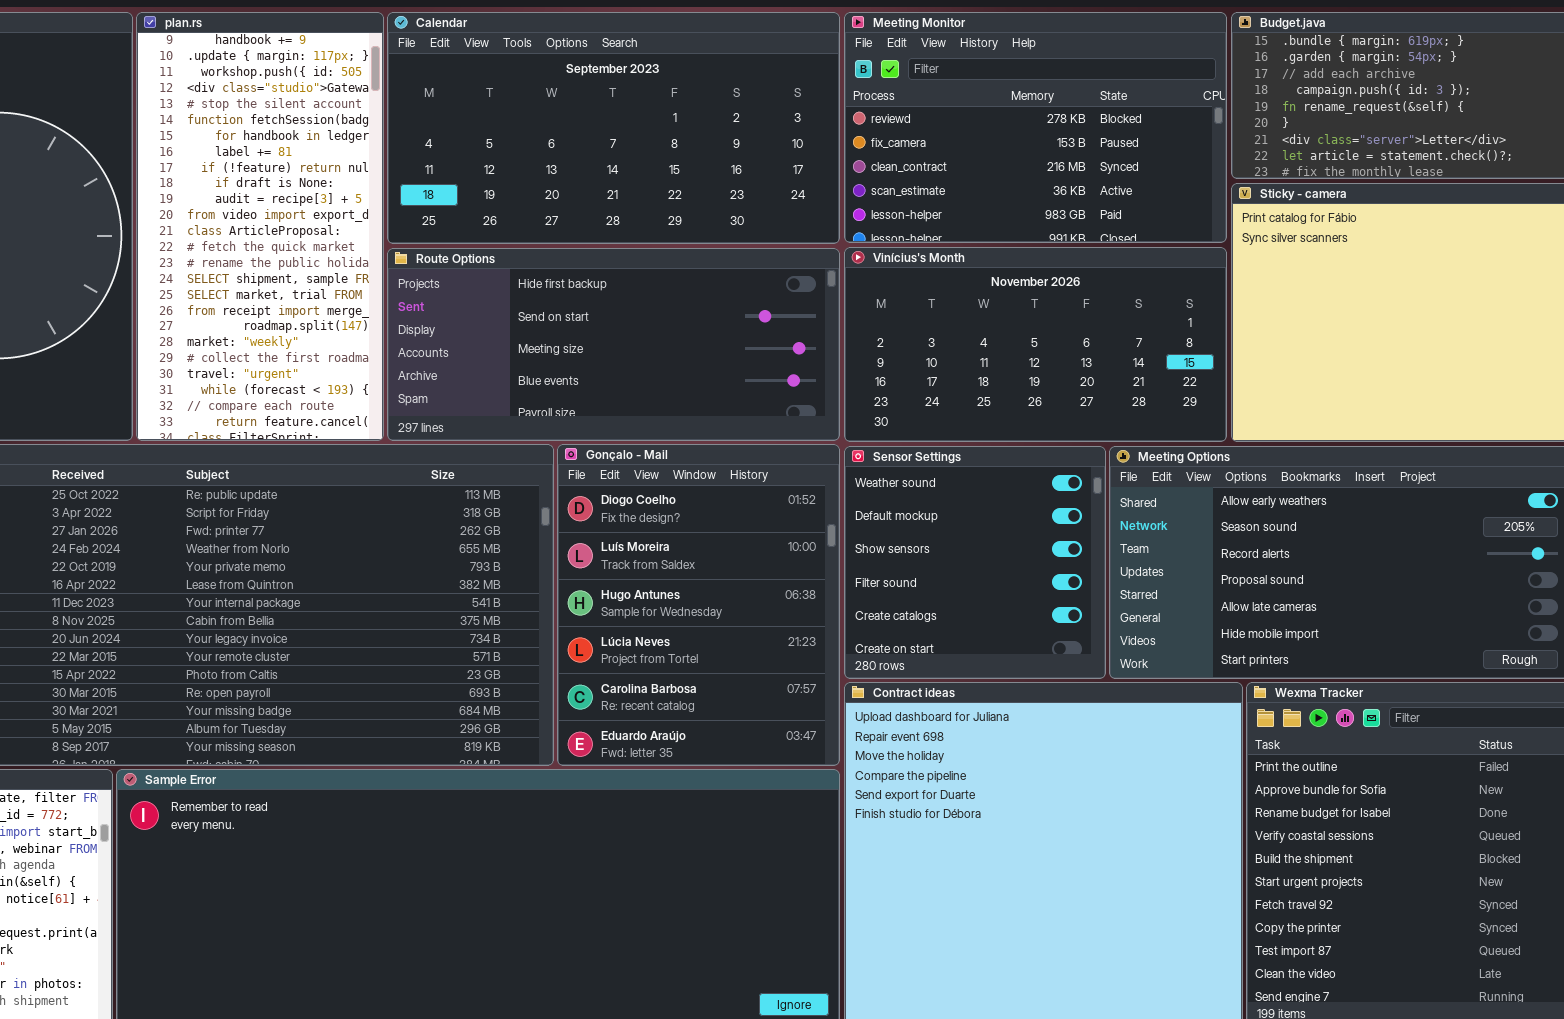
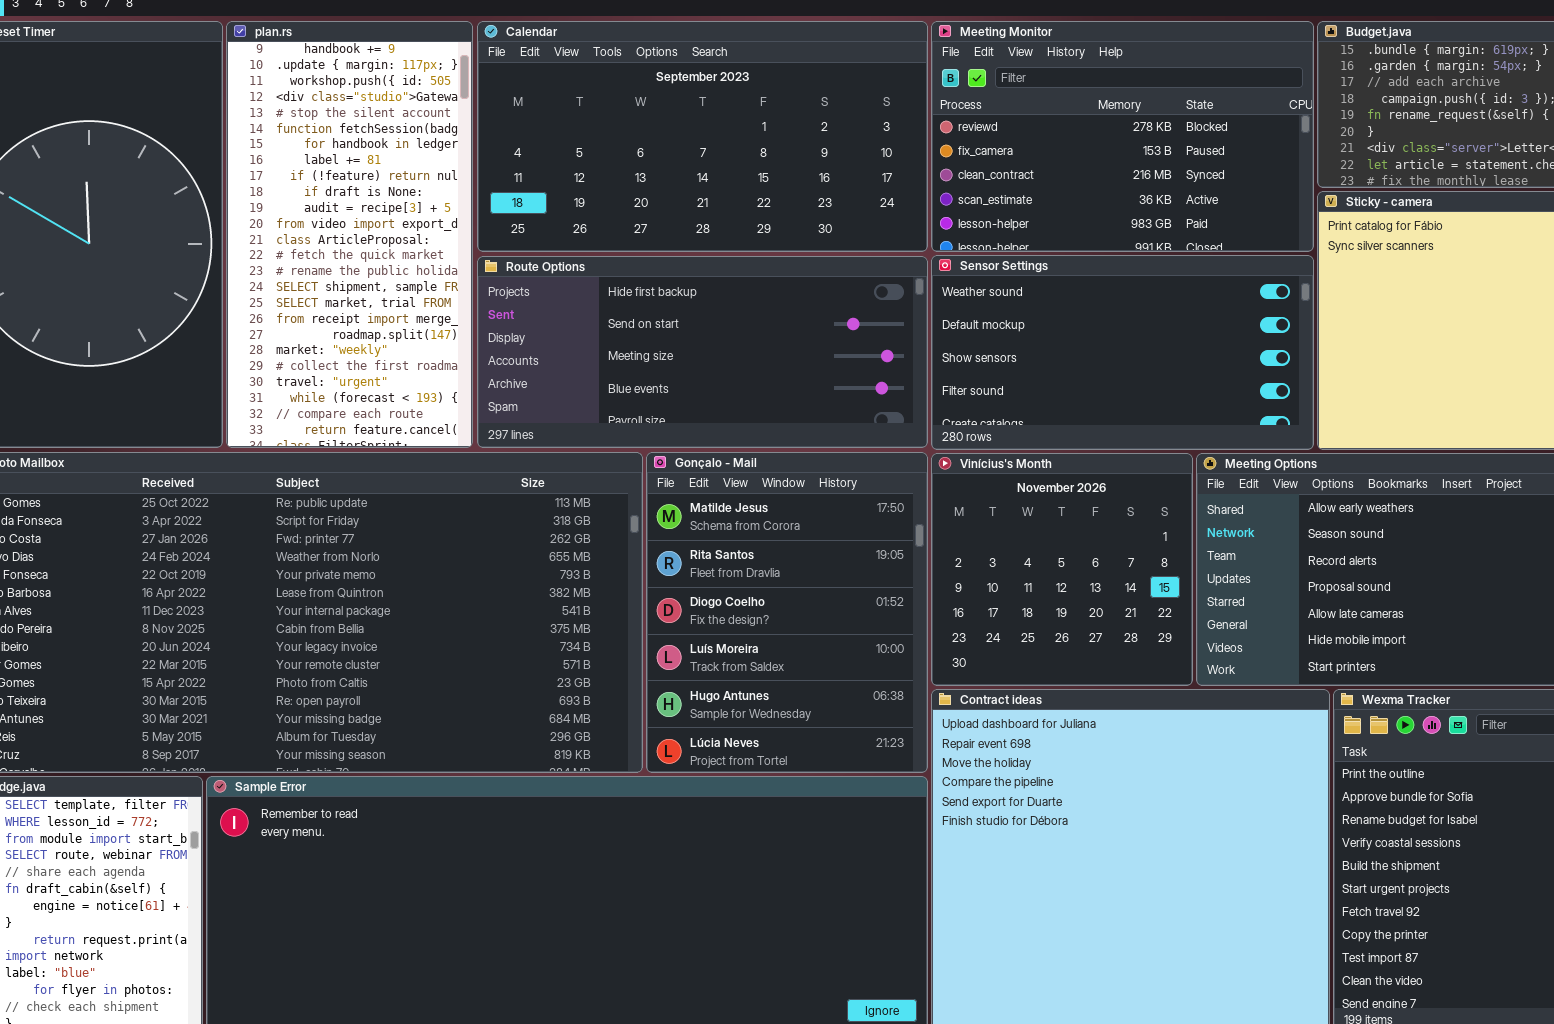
Vinícius's Month: [844,247,1227,442] -> [931,453,1193,686], moved, resized
Gonçalo - Mail: [557,444,840,766] -> [646,452,928,773], scrolled up 2 rows
Sensor Settings: [844,446,1106,679] -> [931,255,1314,450], moved, resized

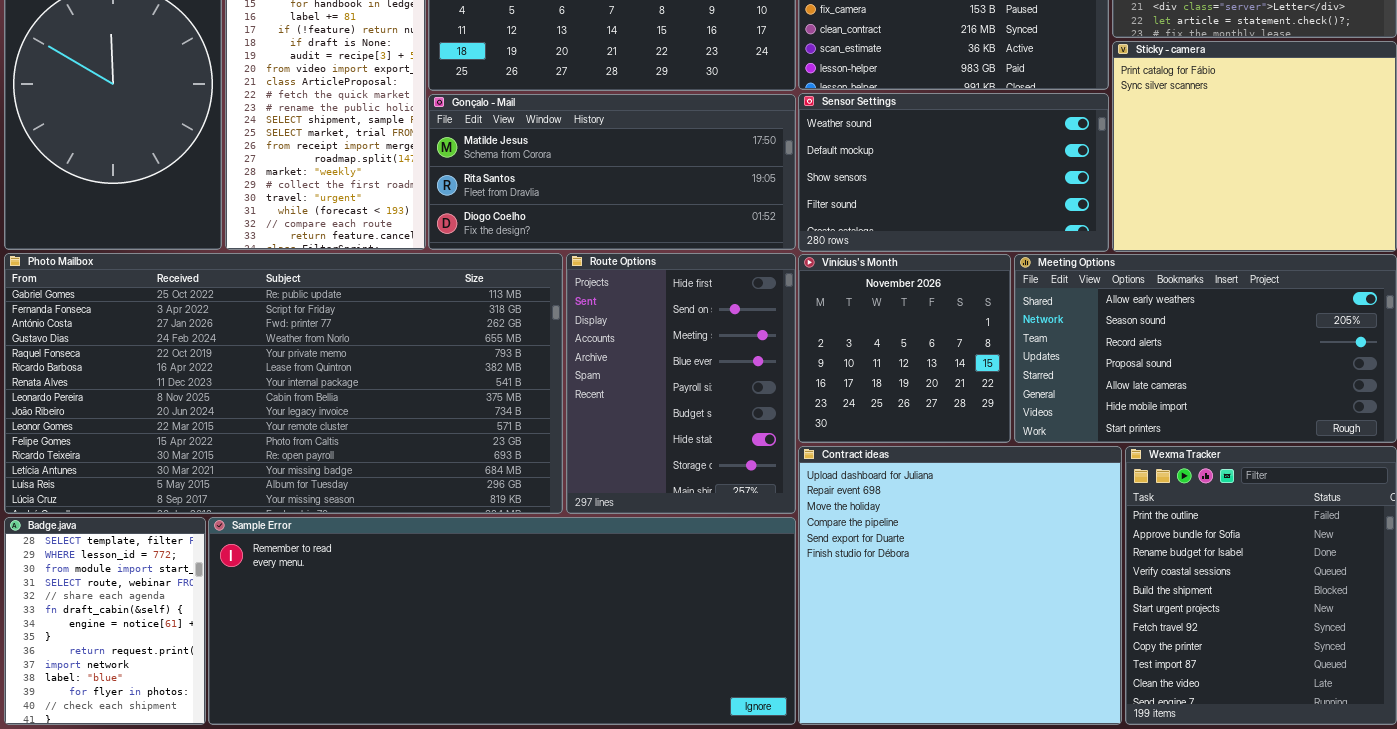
Route Options: [477,256,928,448] -> [566,253,796,514], moved, resized
Gonçalo - Mail: [646,452,928,773] -> [428,94,796,250], moved, resized

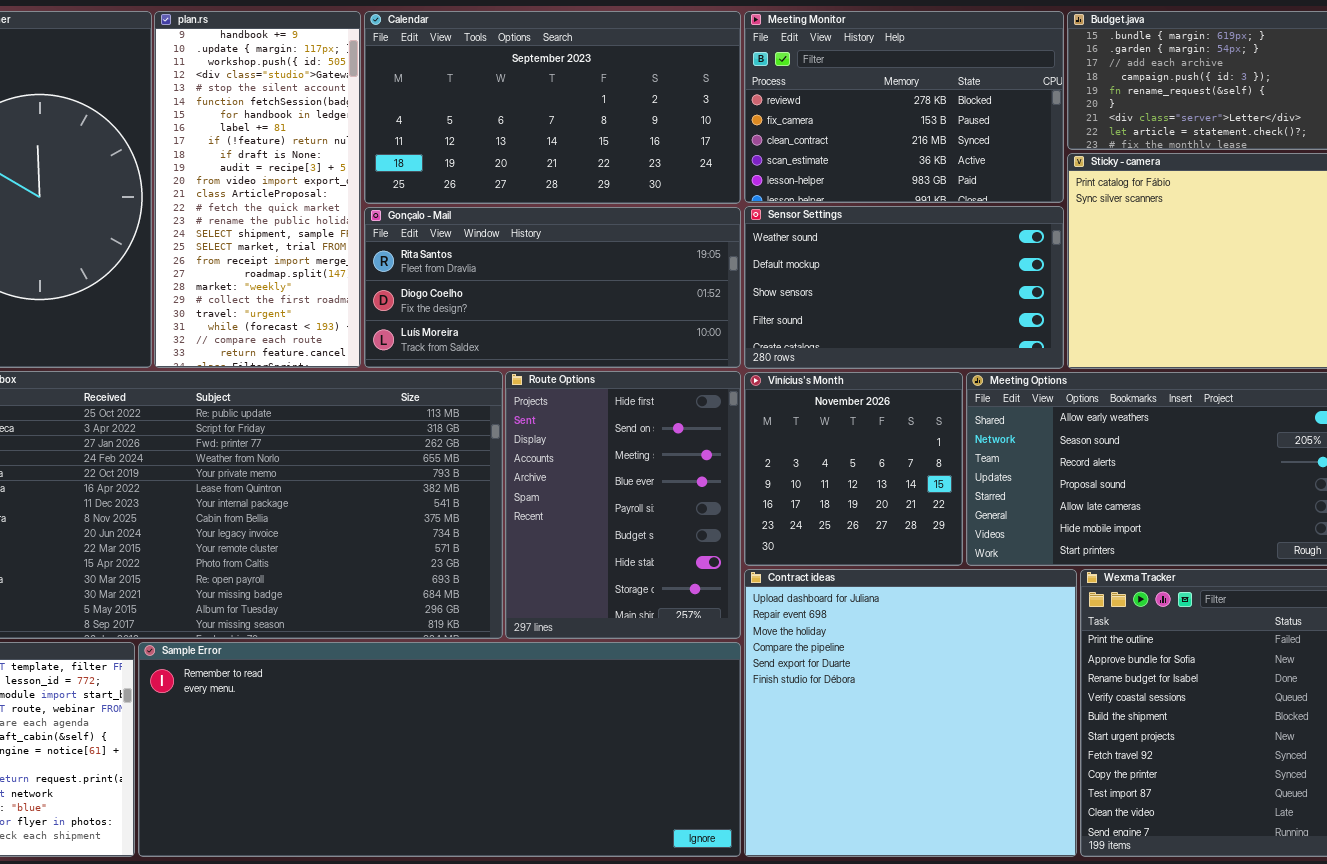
Gonçalo - Mail: [428,94,796,250] -> [364,207,741,368], scrolled down 1 row

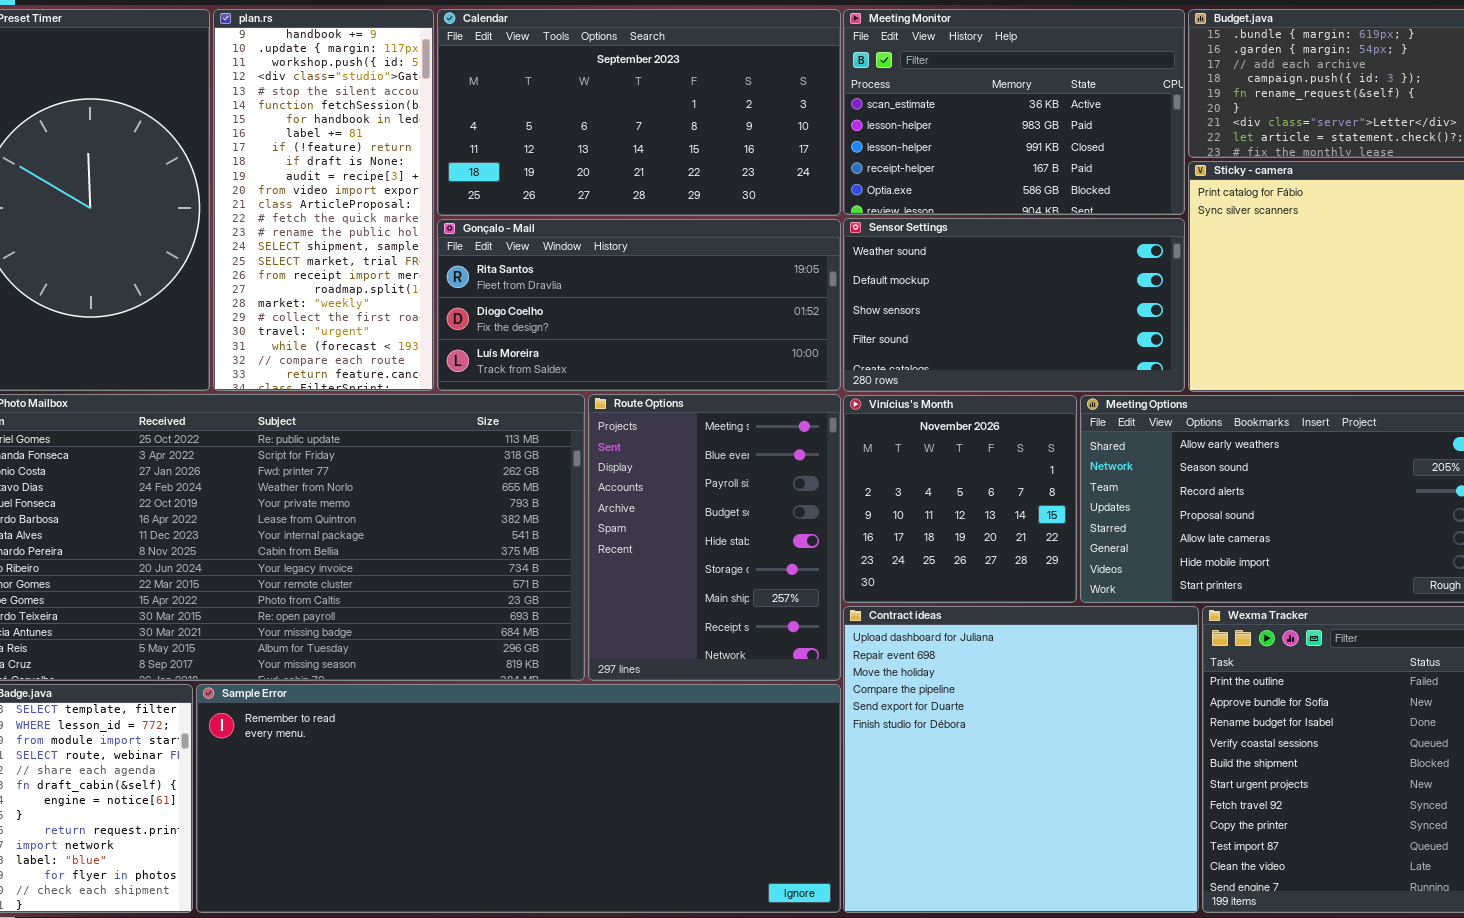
Meeting Monitor: [744,11,1064,203] -> [843,9,1185,215], scrolled down 3 rows
Route Options: [505,371,741,639] -> [588,394,841,681], scrolled down 2 rows

